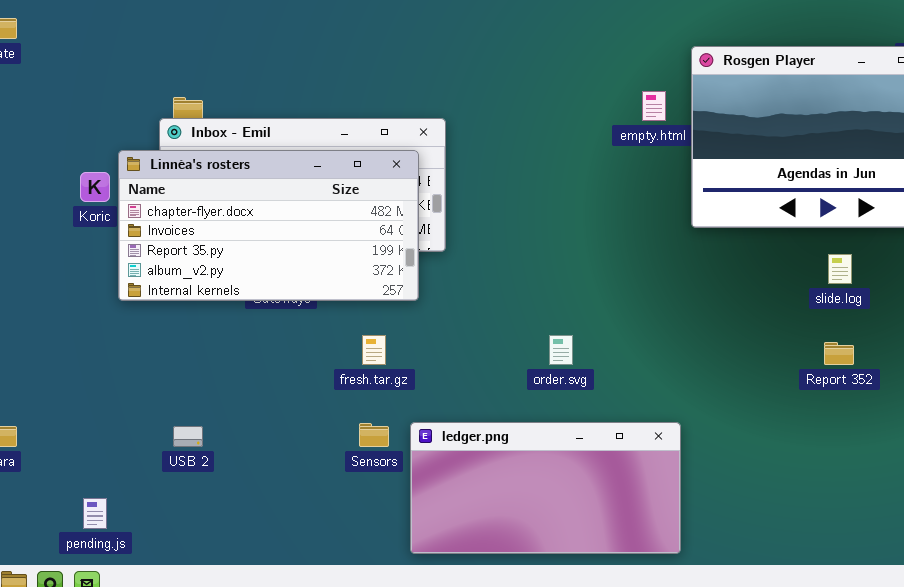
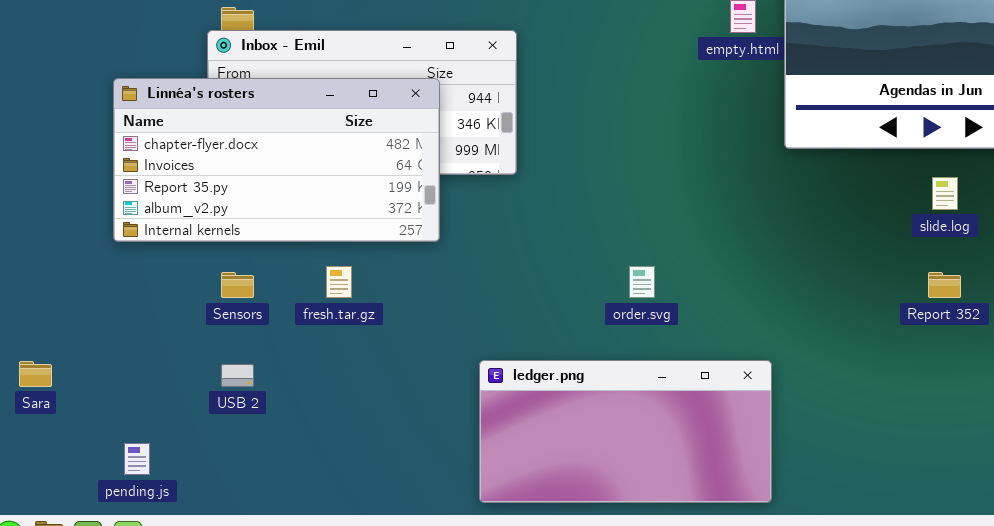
Linnéa's rosters: [118,150,419,301] -> [113,78,440,242], moved
fresh.tar.gz: [362,335,386,365] -> [326,266,352,298], moved
Sensors: [359,423,389,447] -> [221,272,254,298], moved

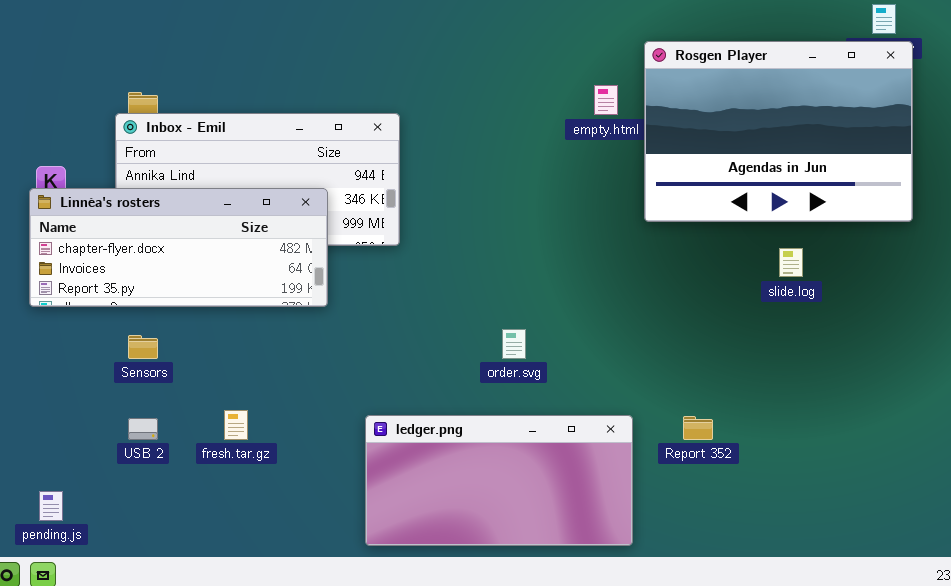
Linnéa's rosters: [113,78,440,242] -> [29,188,328,307], resized
fresh.tar.gz: [326,266,352,298] -> [224,410,248,440], moved
Report 352: [928,272,961,298] -> [683,416,713,440], moved

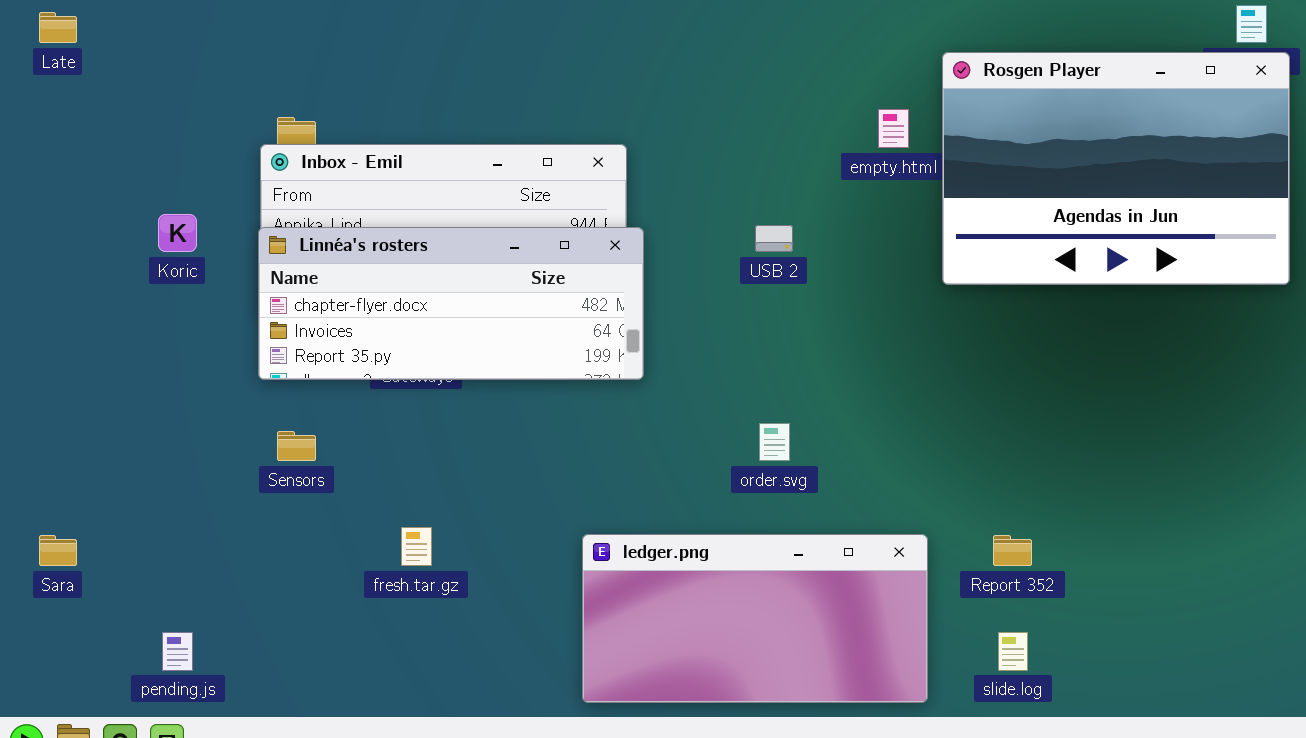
Linnéa's rosters: [29,188,328,307] -> [258,227,644,380], moved
slide.log: [779,248,803,277] -> [998,632,1028,671], moved
USB 2: [128,418,158,440] -> [755,225,793,252], moved

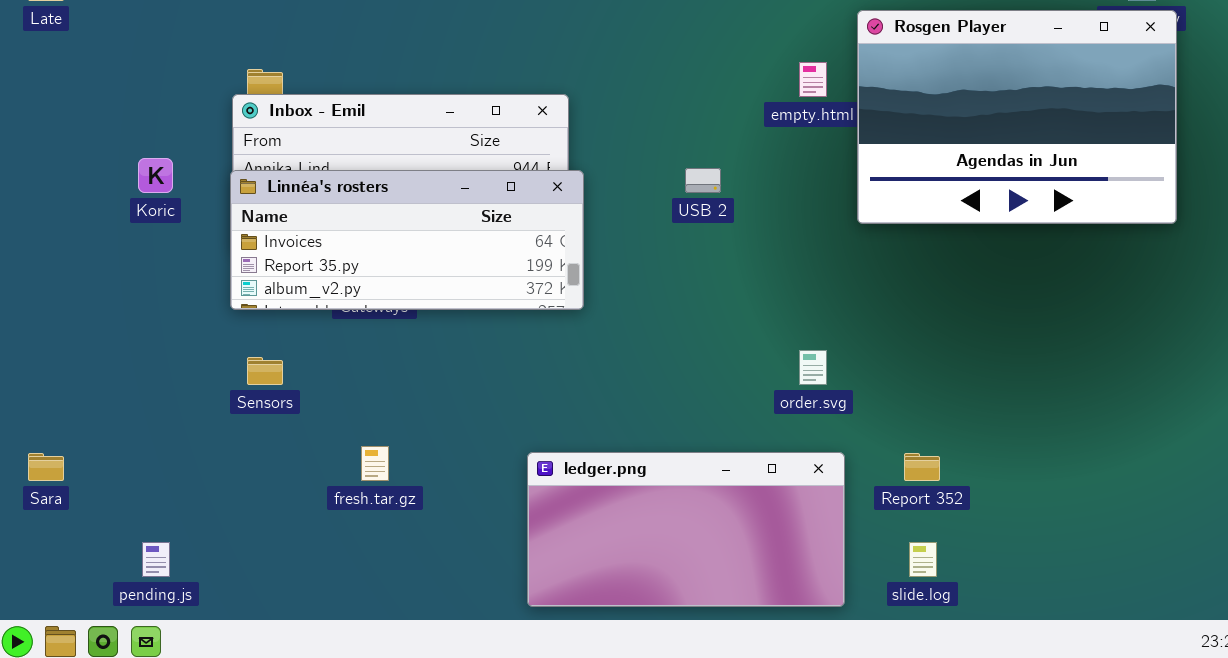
Linnéa's rosters: [258,227,644,380] -> [230,170,584,310], scrolled down 1 row
order.svg: [759,423,790,461] -> [799,350,827,385], moved

